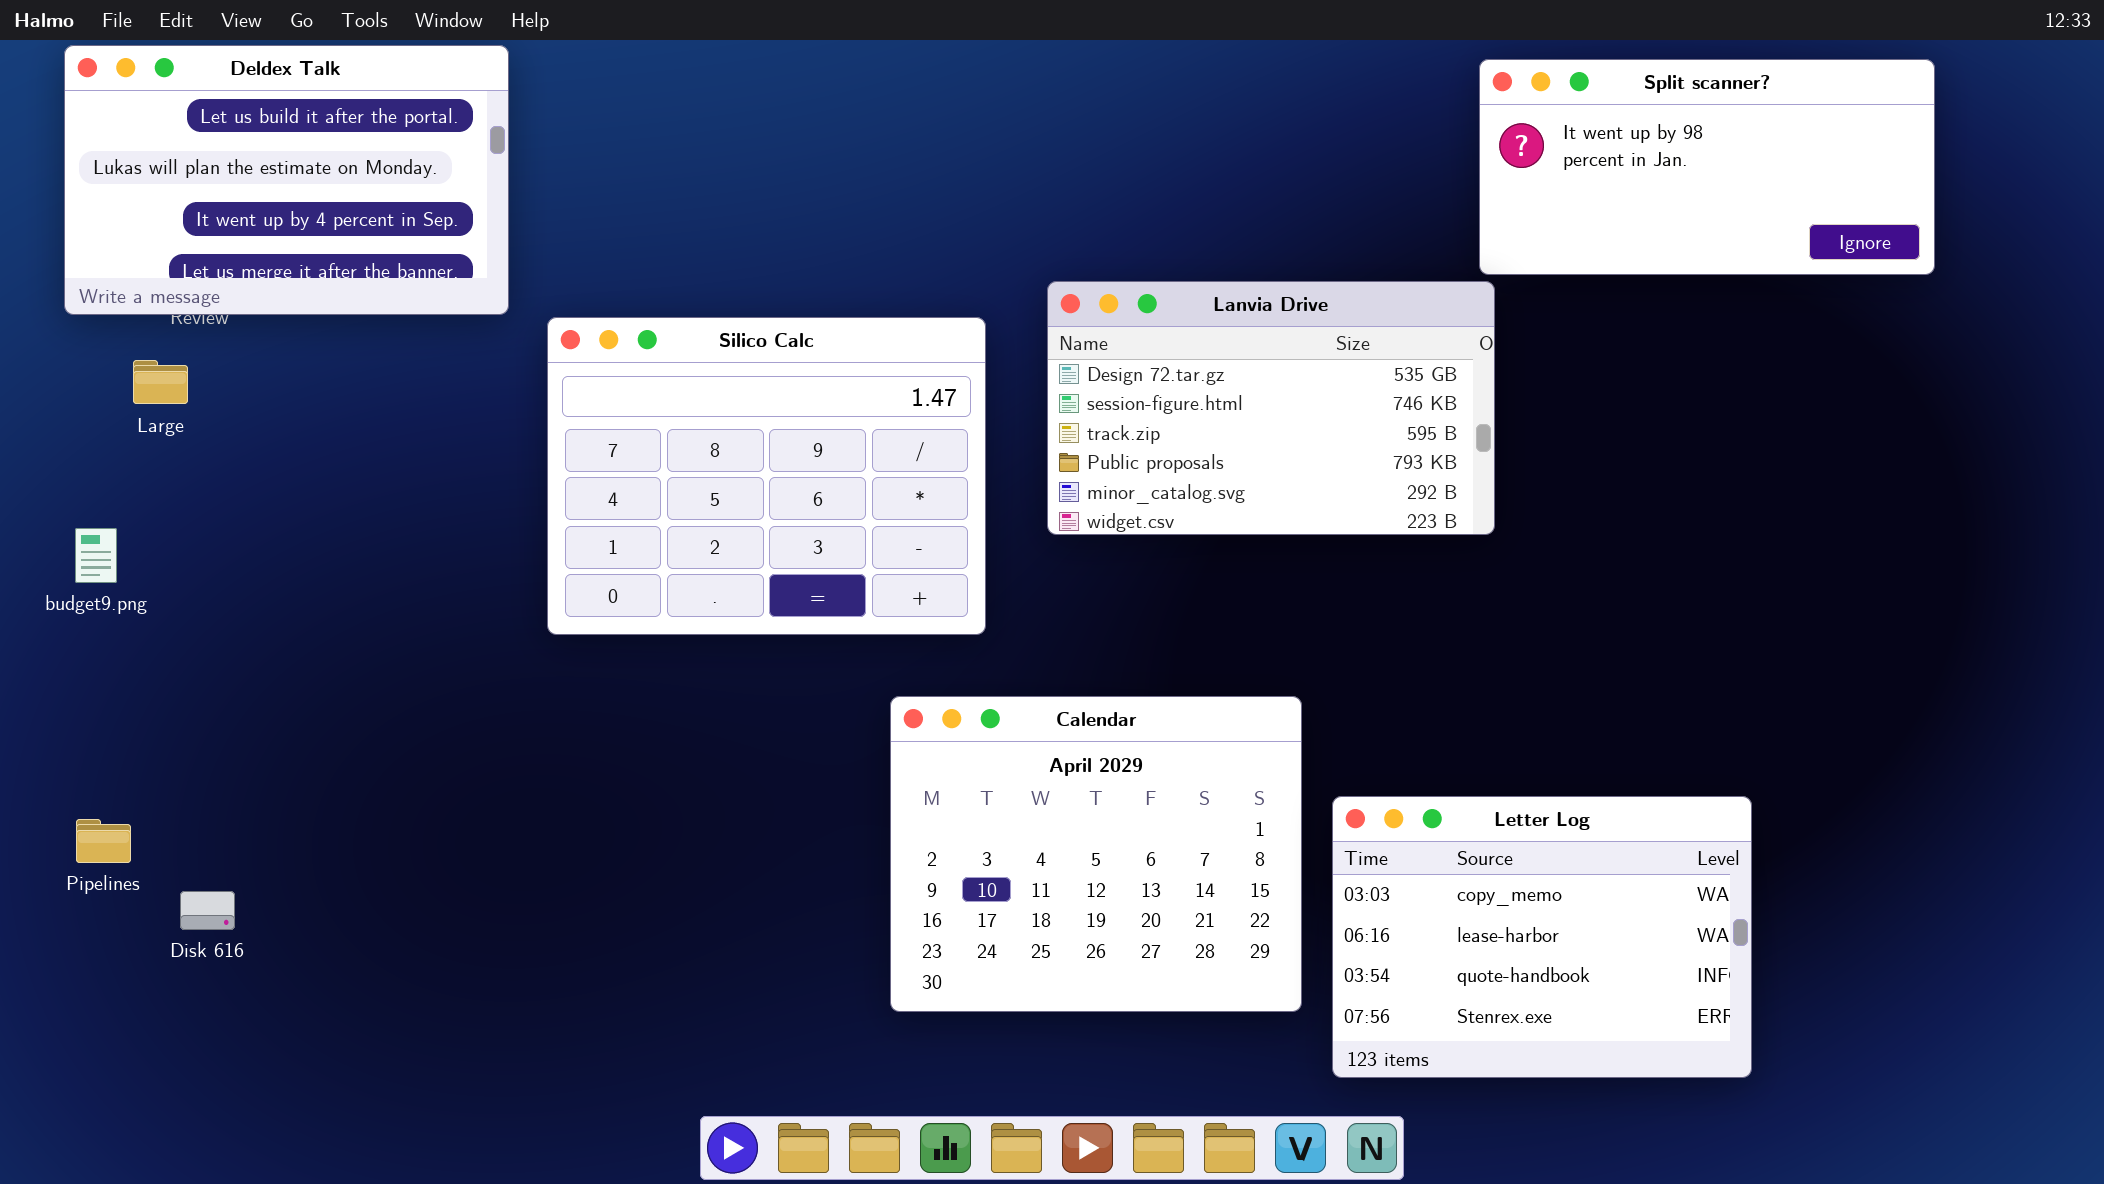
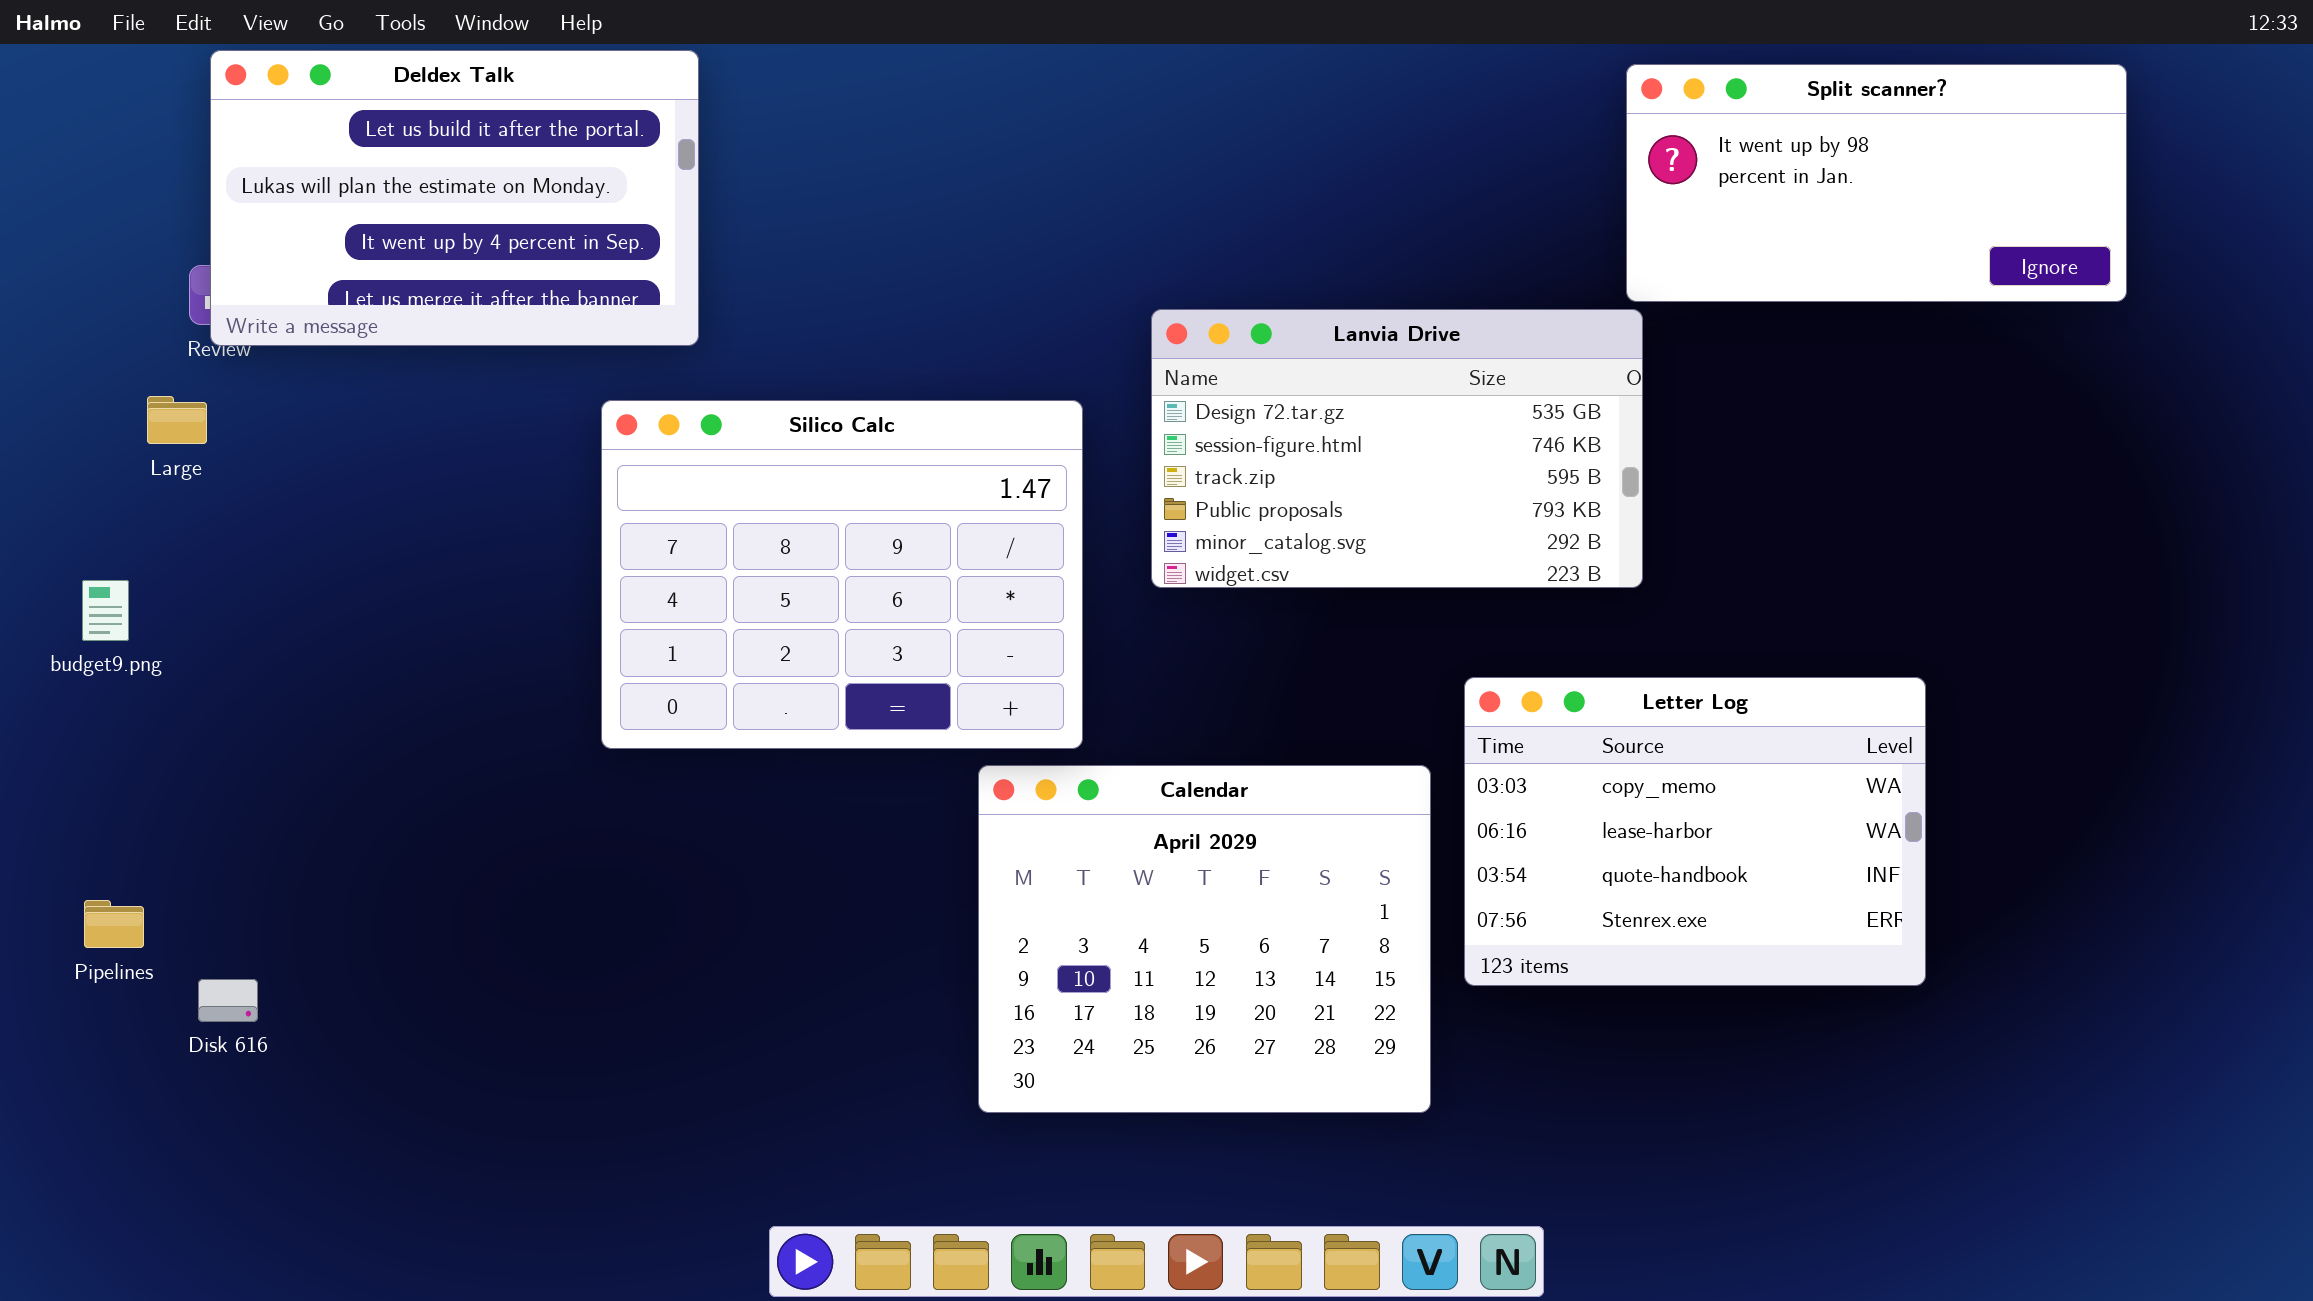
Deldex Talk: [64,45,509,315] -> [210,50,699,346], moved
Silico Calc: [547,317,986,635] -> [601,400,1083,749], moved
Letter Log: [1332,796,1752,1078] -> [1464,677,1926,986], moved

